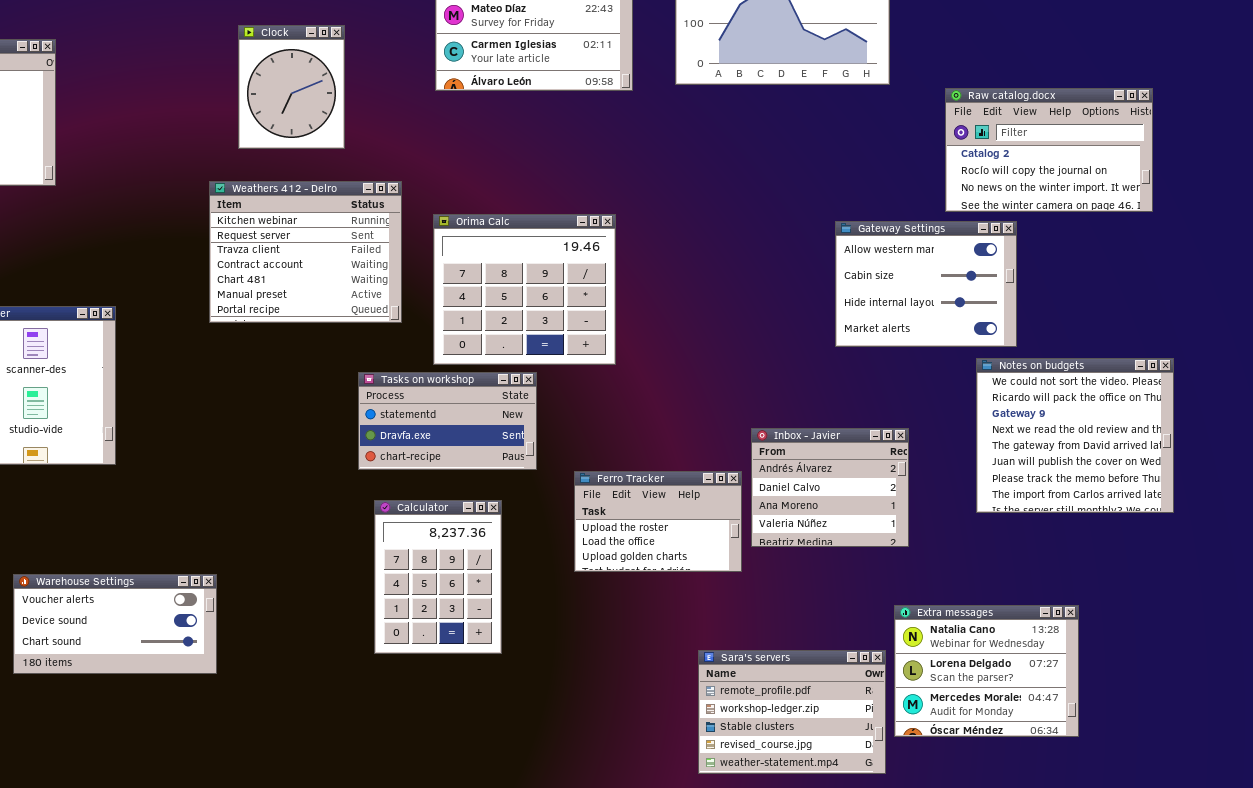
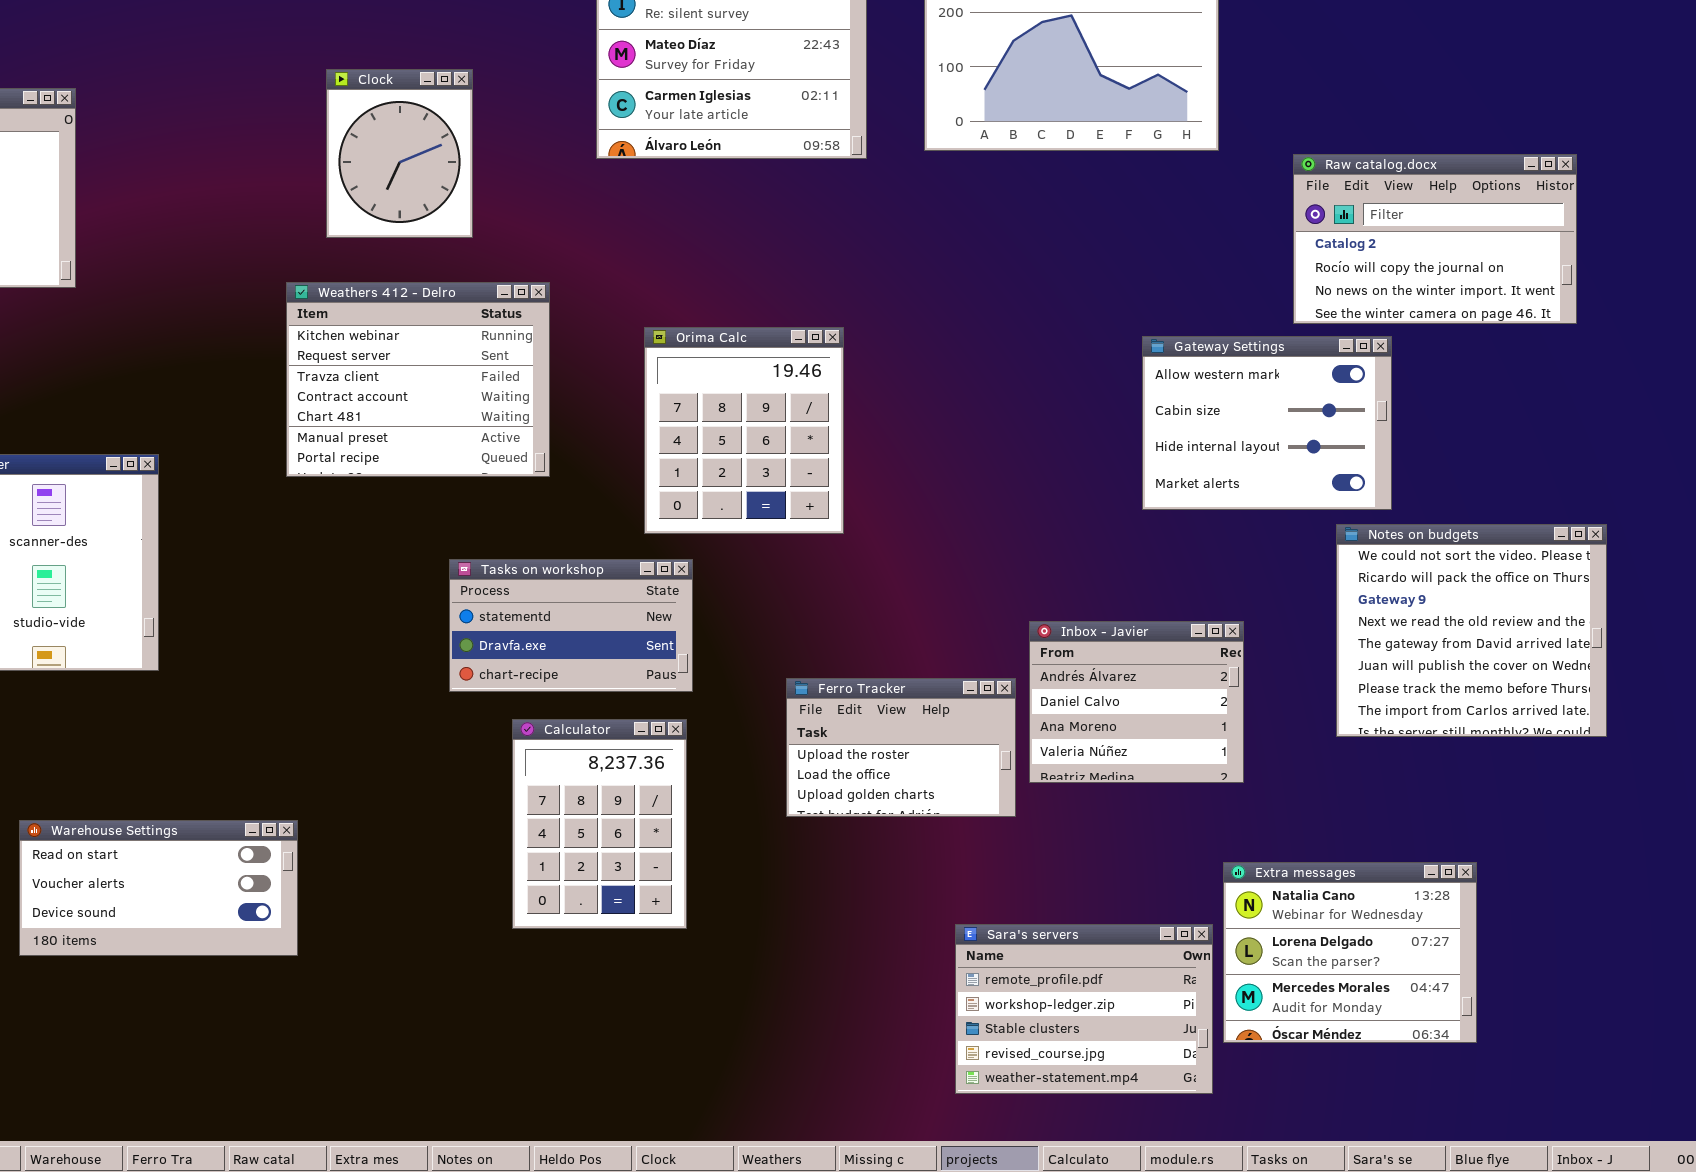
Orima Calc: [433,214,616,365] -> [644,327,844,534], resized
Tasks on workshop: [358,372,537,470] -> [449,559,693,692], moved
Warehouse Settings: [13,574,217,674] -> [19,820,298,956], scrolled up 1 row

